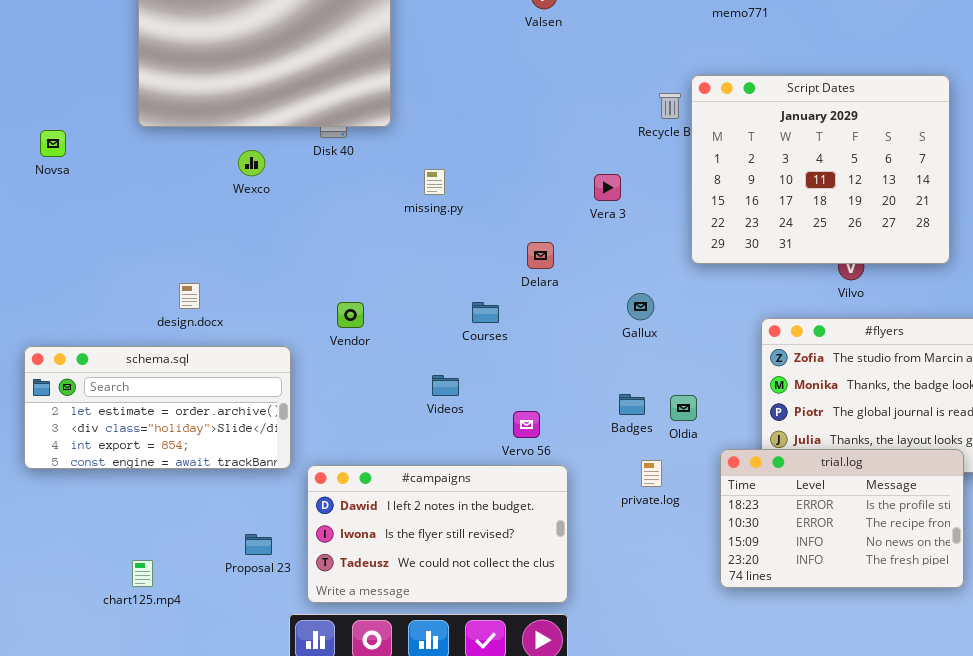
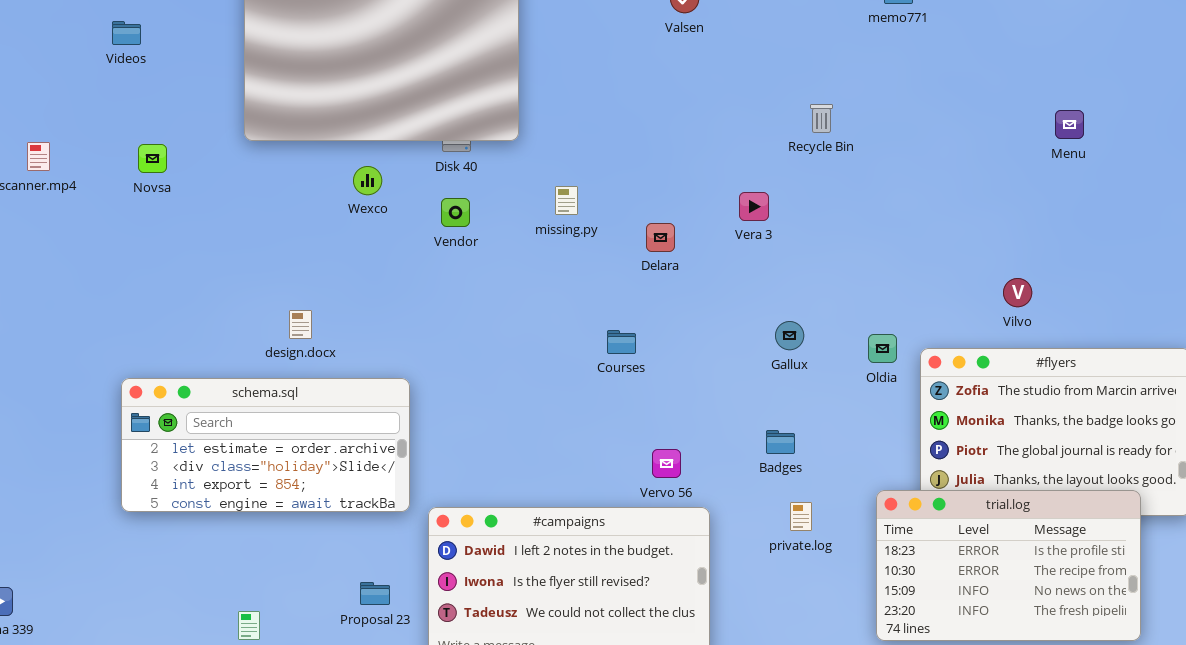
Script Dates: [691,75,950,264] -> none, closed
Delara: [527,242,554,269] -> [646,223,675,252], moved
Vendor: [337,302,364,328] -> [441,198,470,227], moved
Videos: [432,375,459,396] -> [112,21,141,45], moved
Oldia: [670,395,697,421] -> [868,334,897,363], moved

